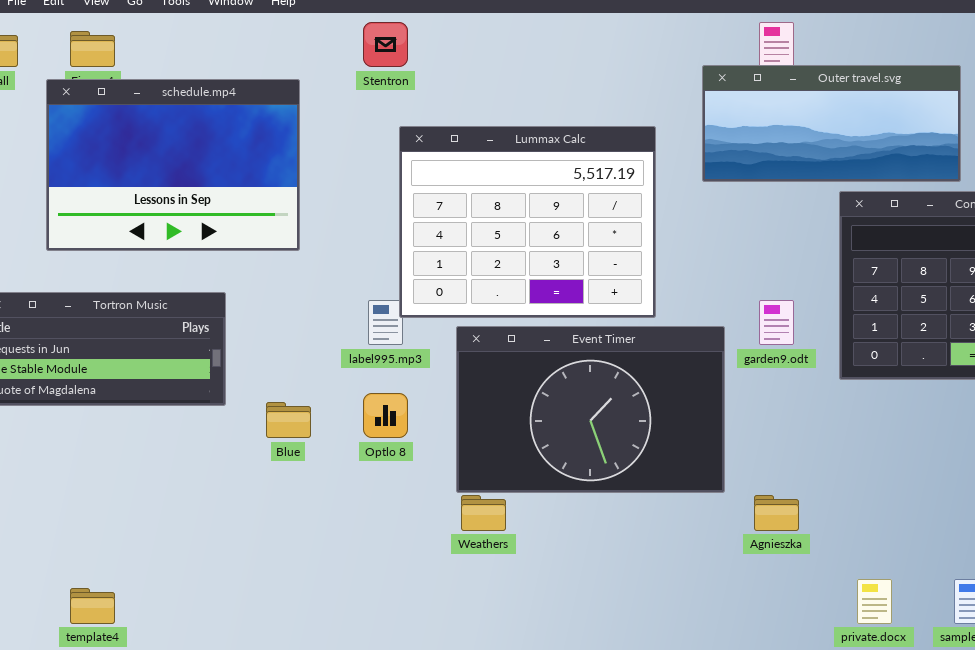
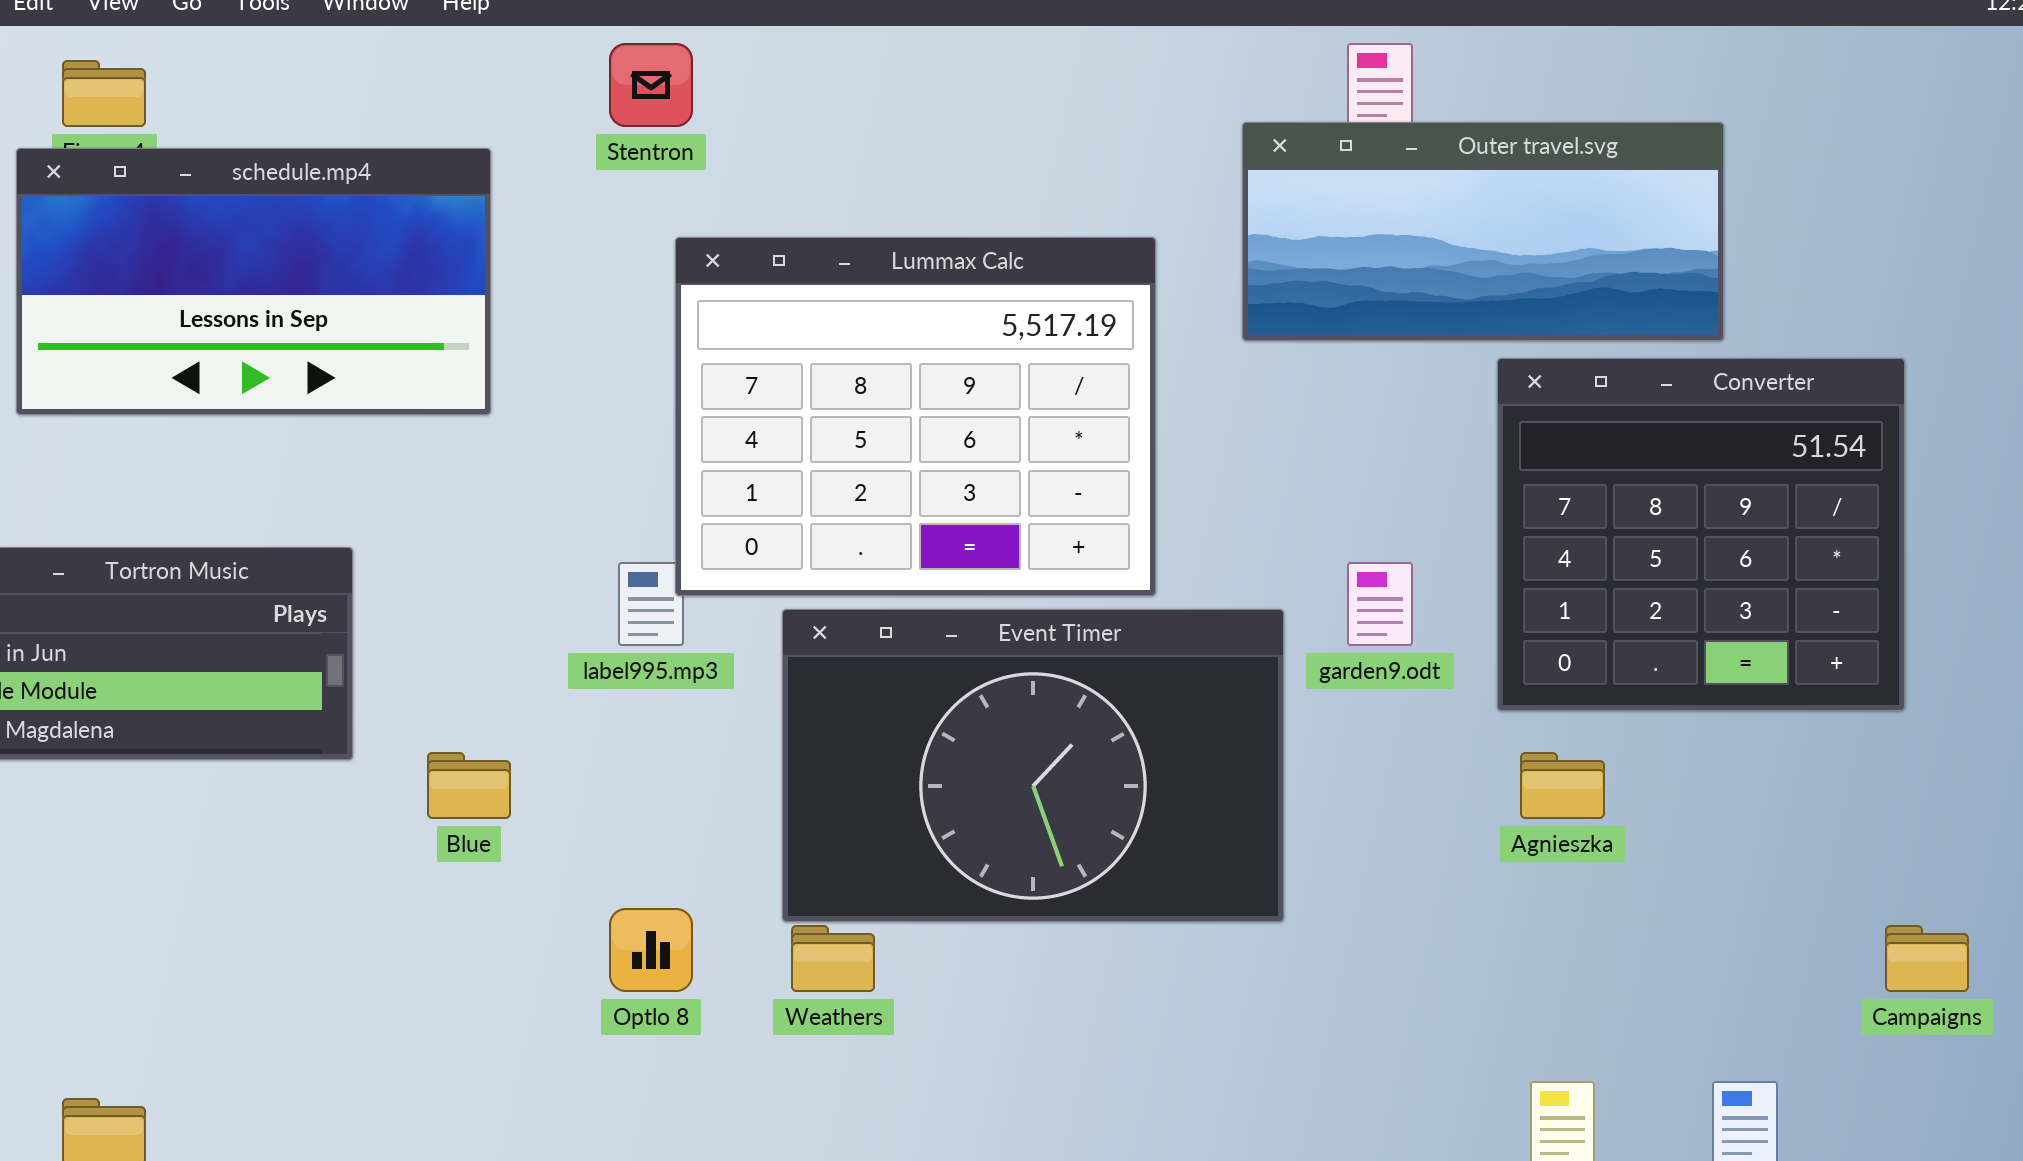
schedule.mp4: [46,79,300,251] -> [16,148,491,415], resized
Optlo 8: [363,393,408,438] -> [609,908,693,992], moved
Agnieszka: [754,495,799,531] -> [1520,752,1605,819], moved

